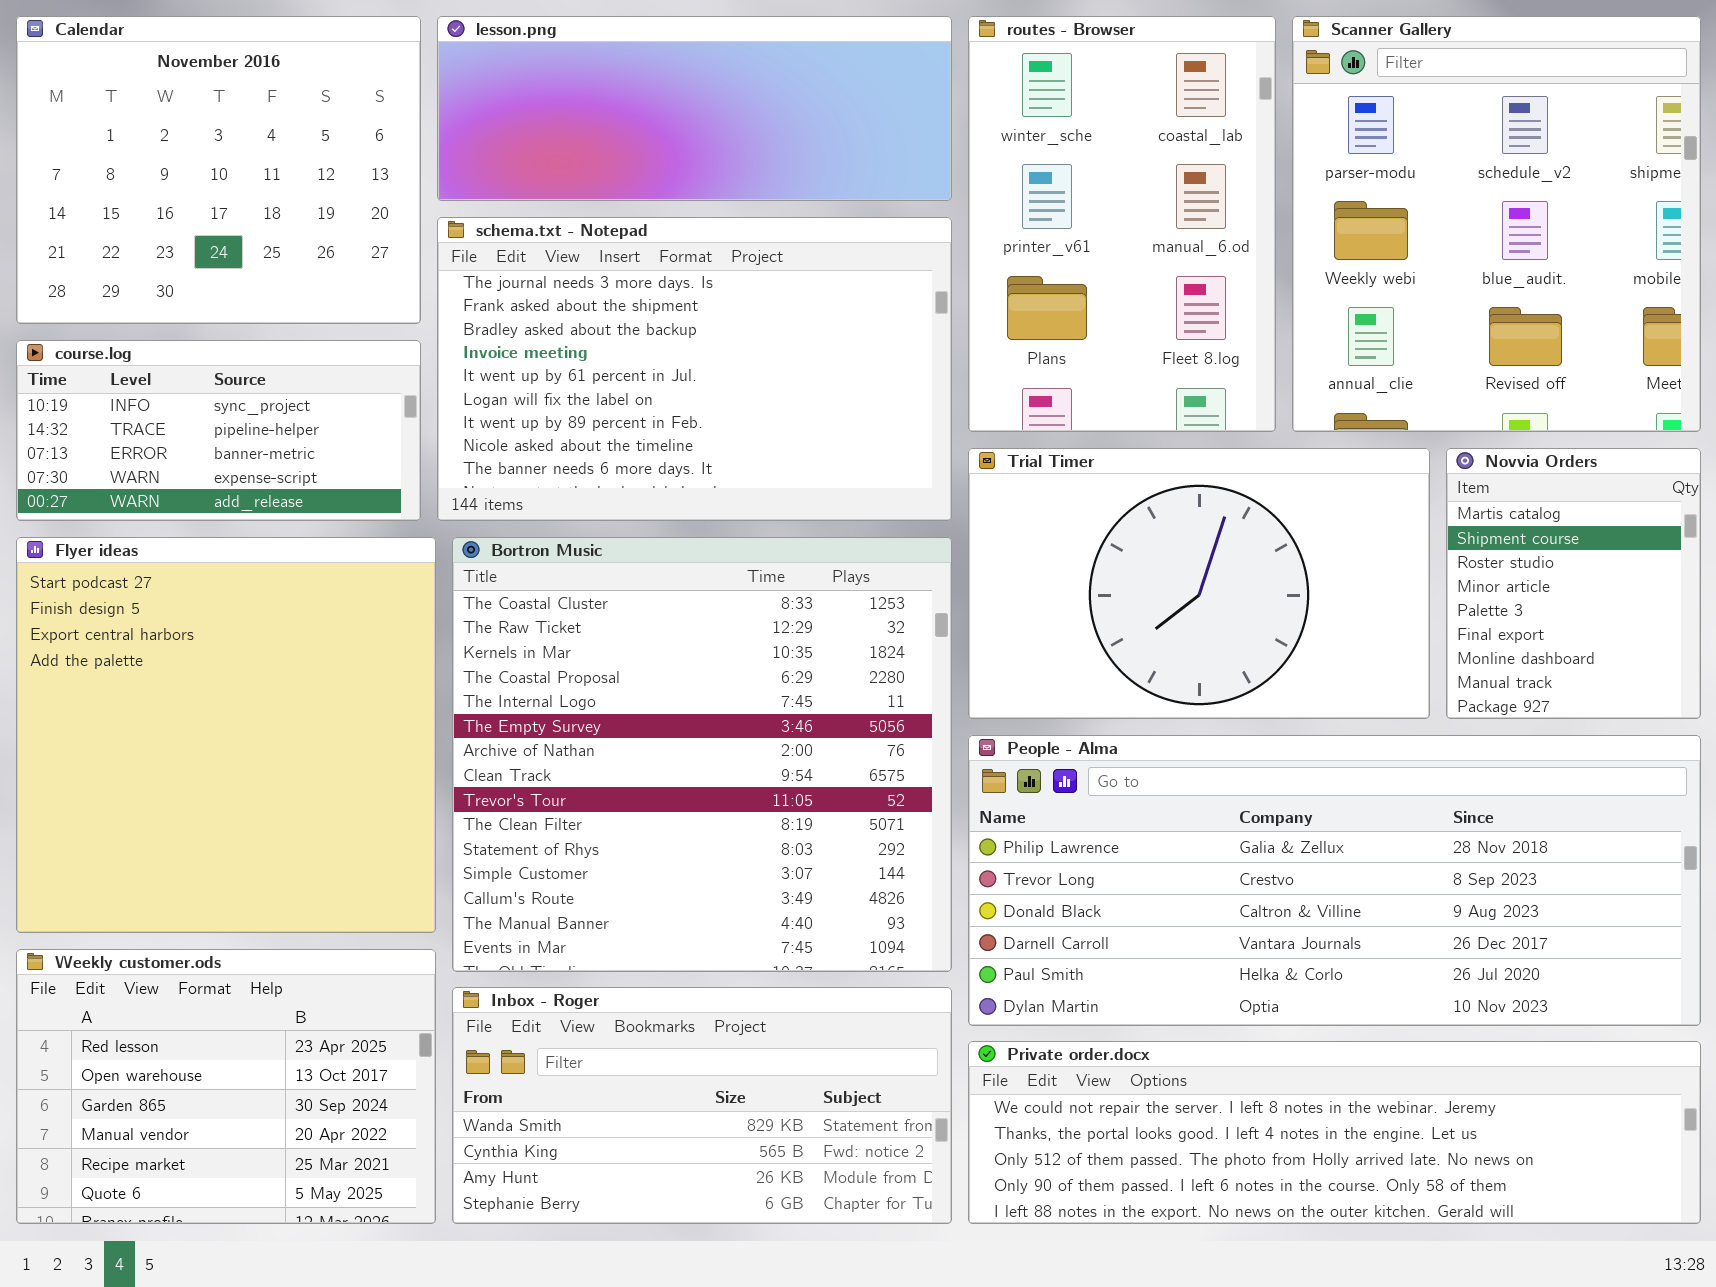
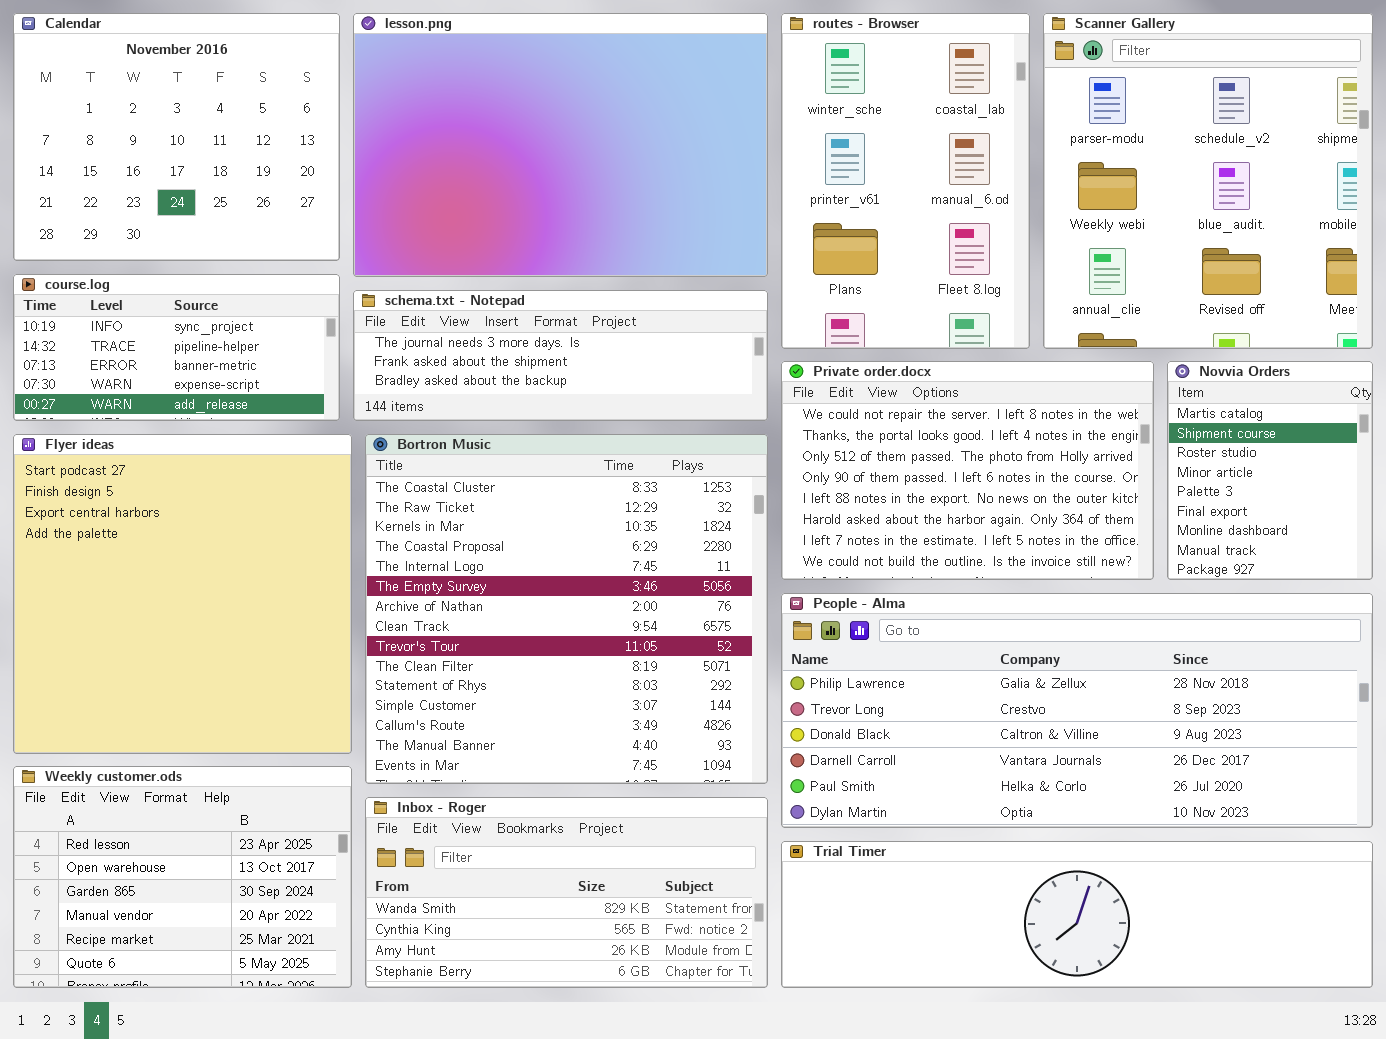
lesson.png: [437,16,952,201] -> [353,13,768,277], resized
schema.txt - Notepad: [437,217,952,521] -> [353,290,768,421], resized
Trial Timer: [968,448,1430,719] -> [781,841,1373,988], moved, resized
Private order.docx: [968,1041,1701,1224] -> [781,361,1154,580], moved, resized

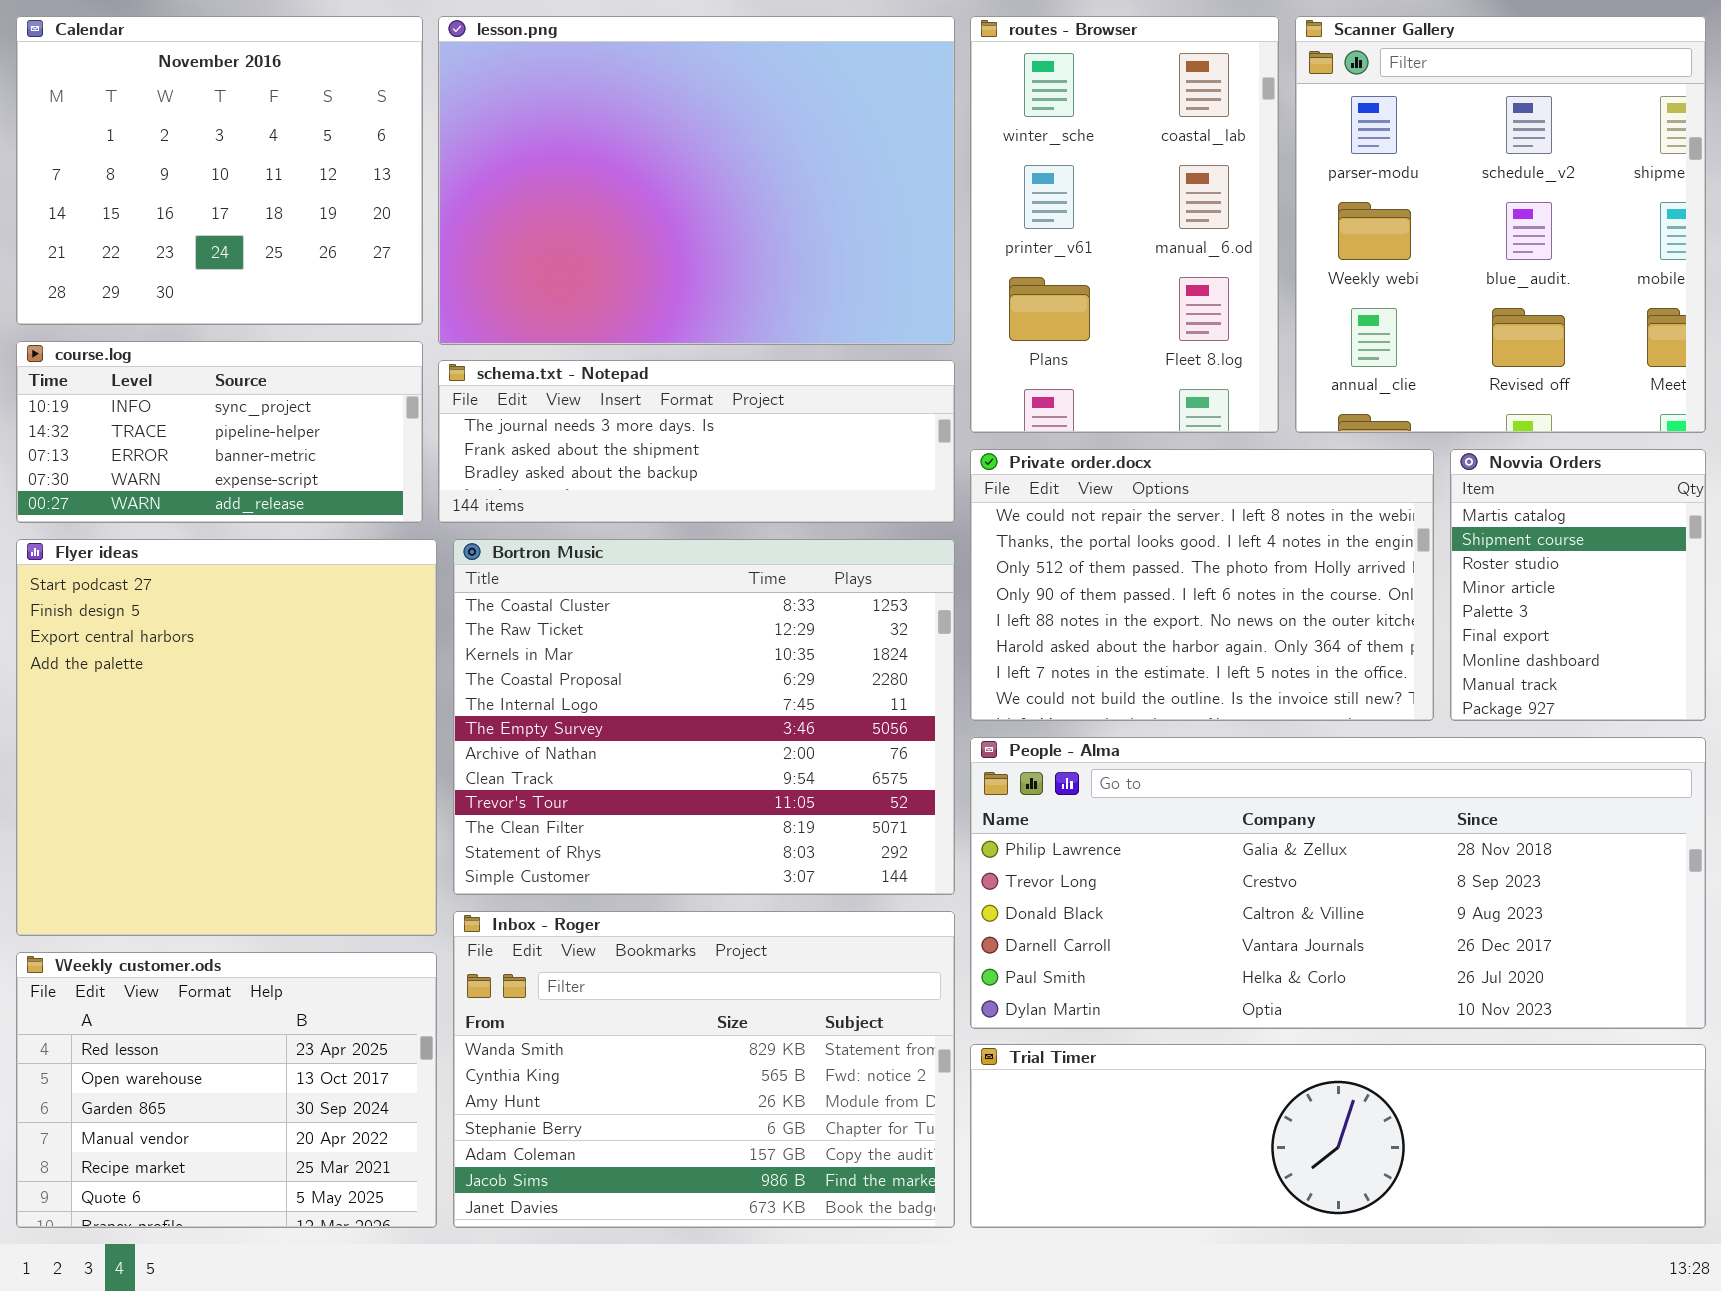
Bortron Music: [365,434,768,784] -> [453,539,955,895], resized
Inbox - Roger: [365,797,768,988] -> [453,911,955,1228], resized

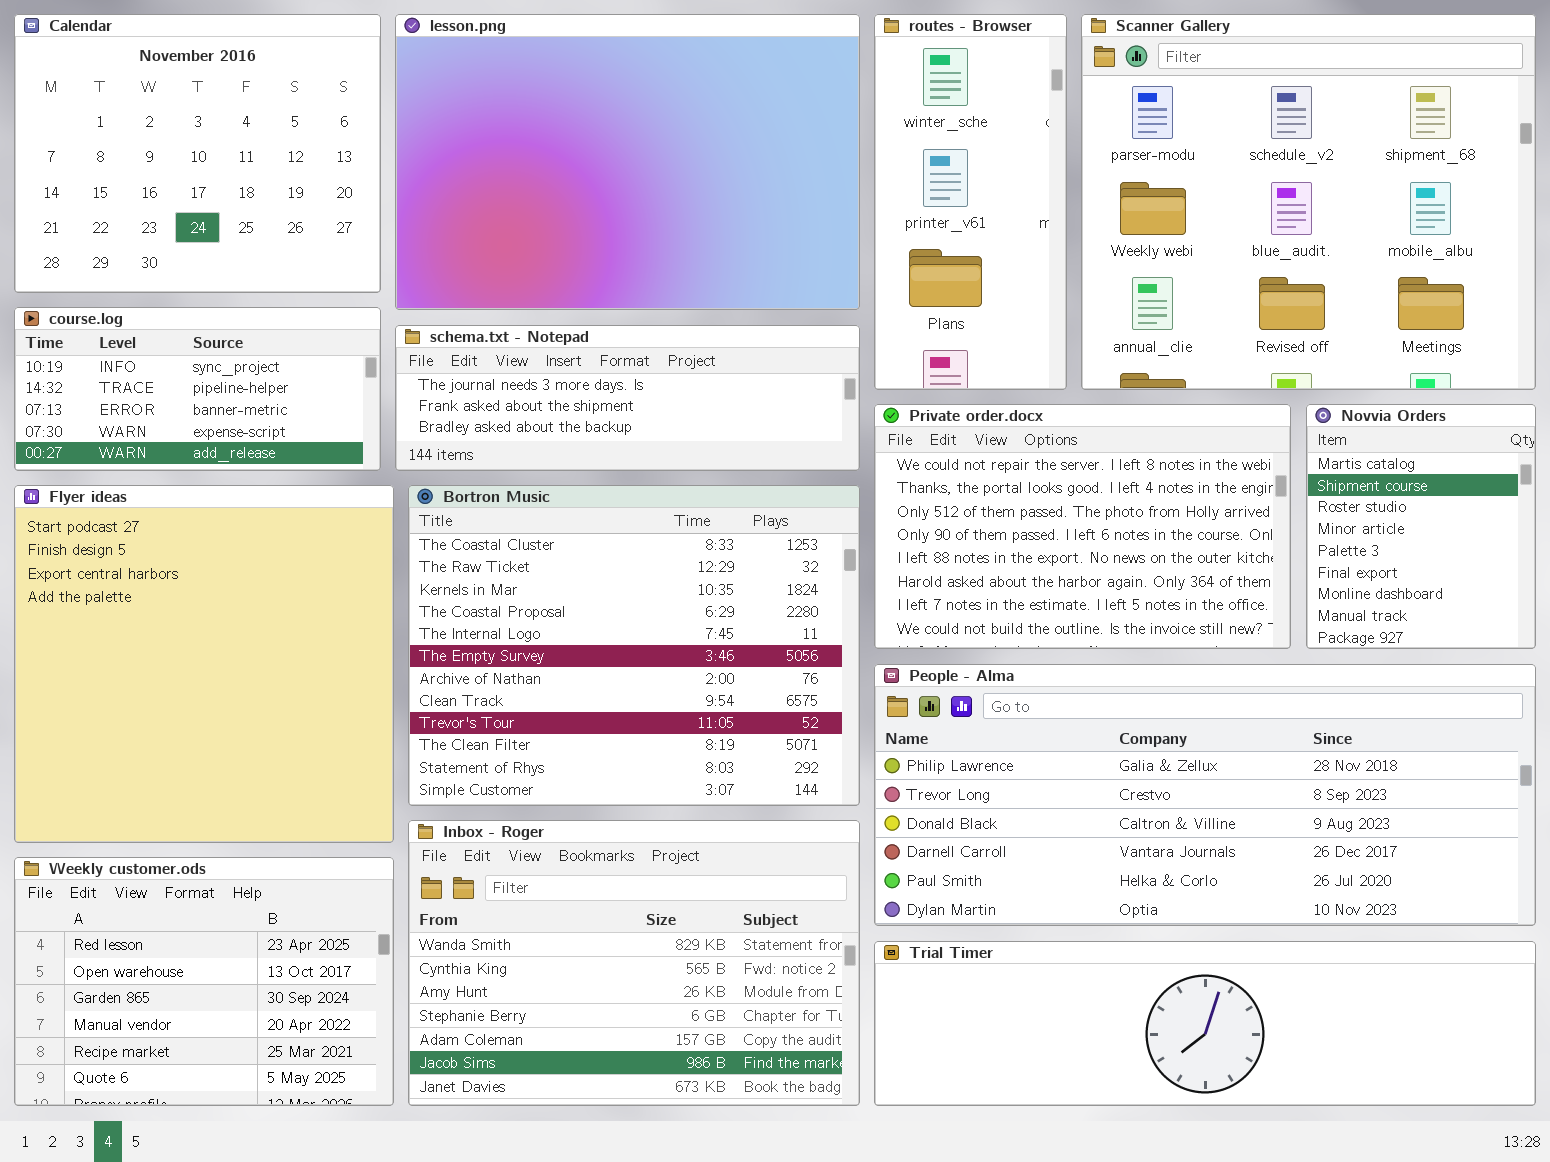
routes - Browser: [970,16,1279,433] -> [874,14,1067,390], resized
Scanner Gallery: [1295,16,1706,433] -> [1081,14,1536,390], resized

